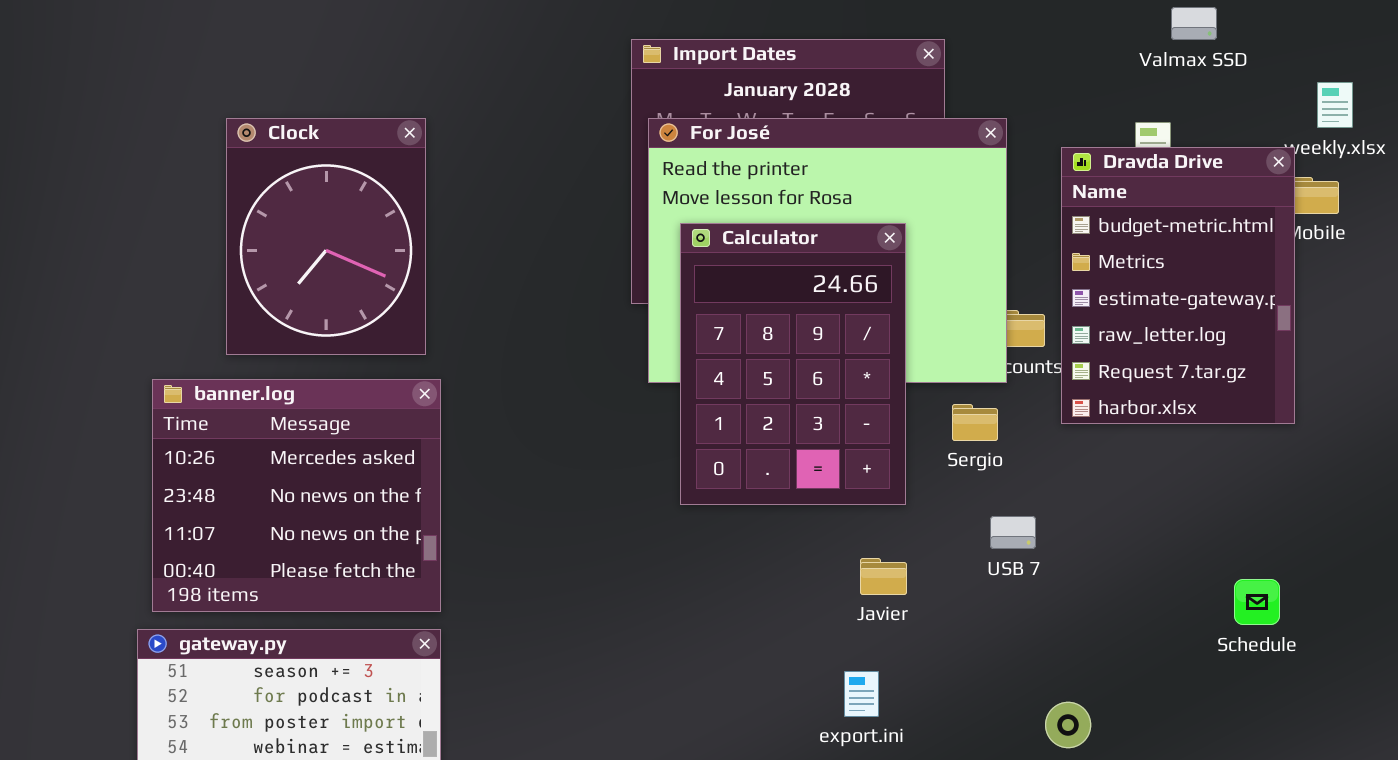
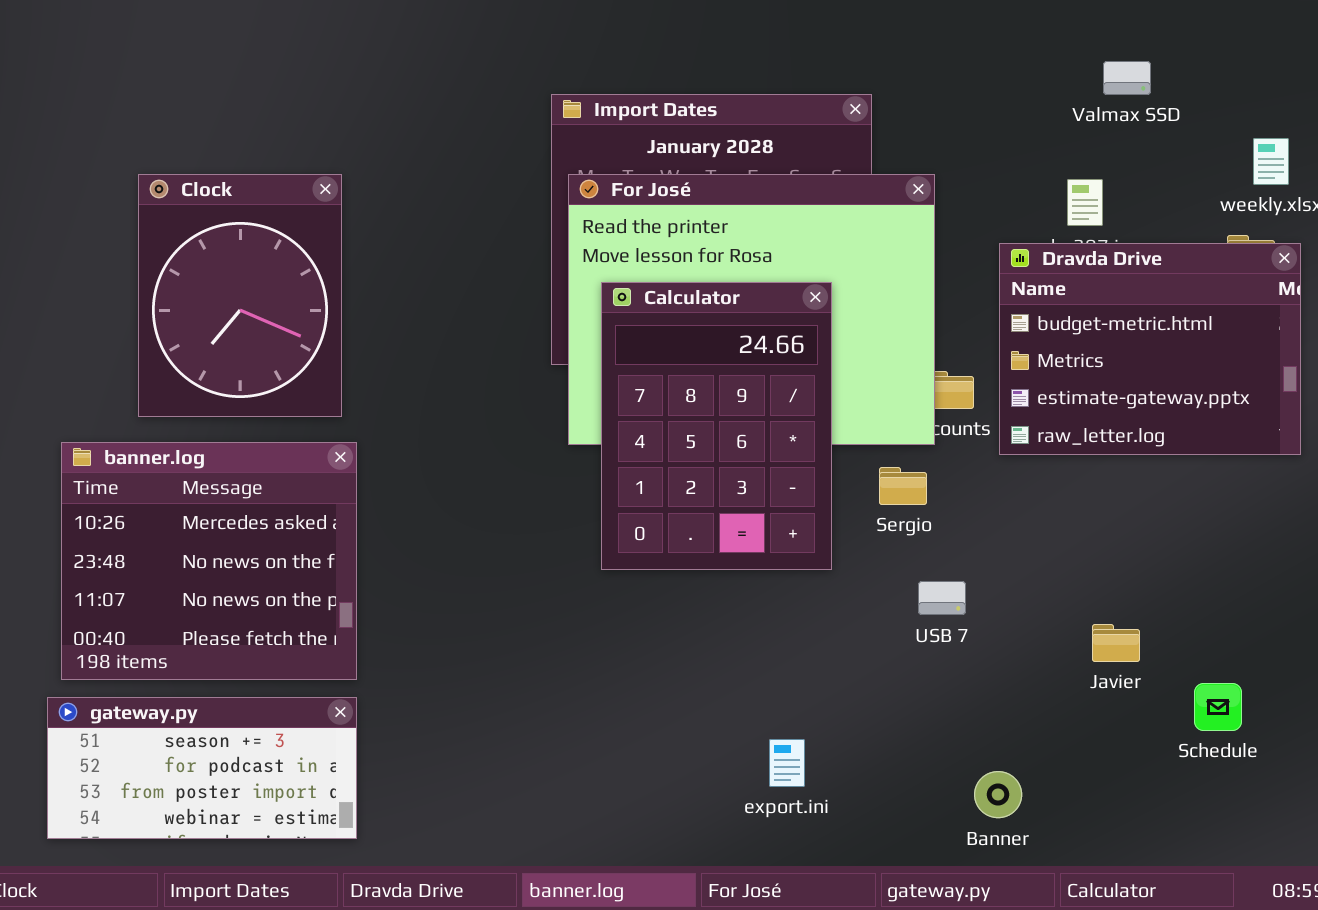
Dravda Drive: [1061,147,1295,424] -> [999,243,1301,455], moved, resized
Javier: [860,558,907,595] -> [1092,624,1140,662], moved
Schedule: [1234,579,1280,625] -> [1194,683,1242,731], moved

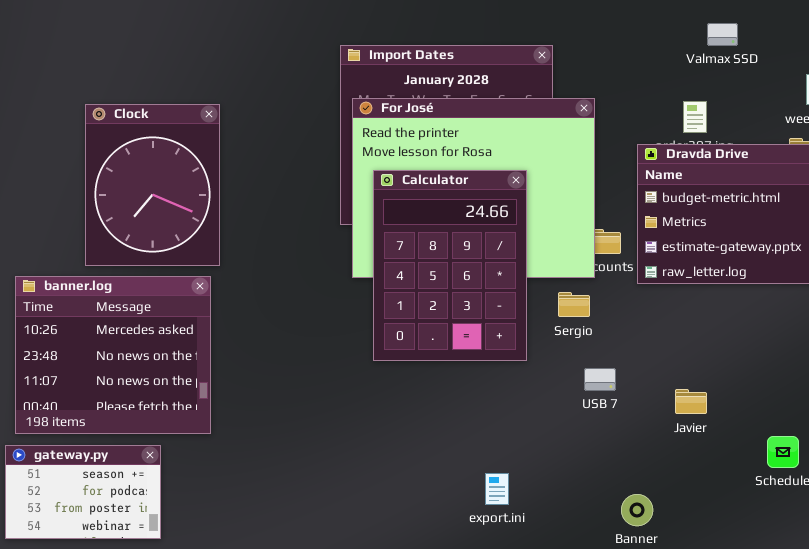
Clock: [138,174,342,417] -> [85,104,220,266], moved
Javier: [1092,624,1140,662] -> [675,389,707,414], moved
gateway.py: [47,697,357,839] -> [5,445,161,539], resized

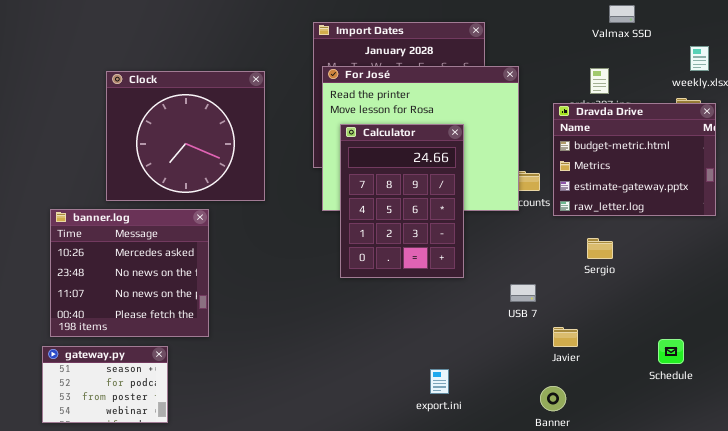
Clock: [85,104,220,266] -> [106,71,265,201], resized
Sergio: [558,292,590,317] -> [587,238,613,259], moved
Javier: [675,389,707,414] -> [553,327,578,347], moved

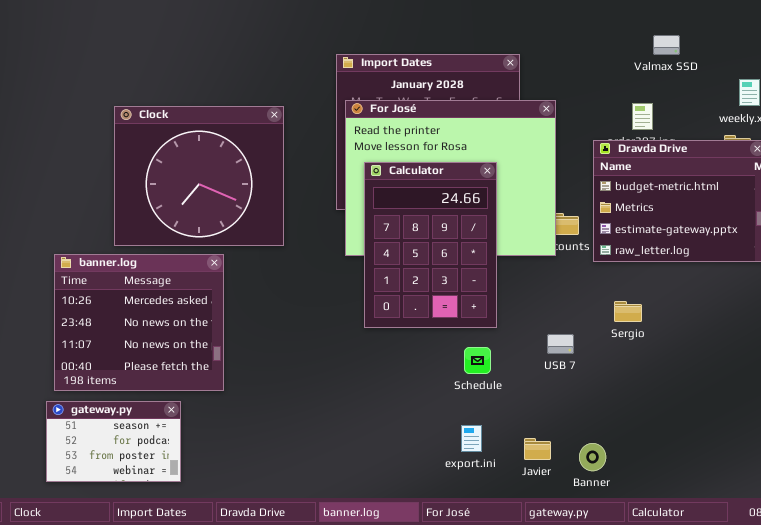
Sergio: [587,238,613,259] -> [614,301,642,322], moved
Javier: [553,327,578,347] -> [524,438,551,460], moved
Schedule: [658,339,684,364] -> [464,347,491,374], moved

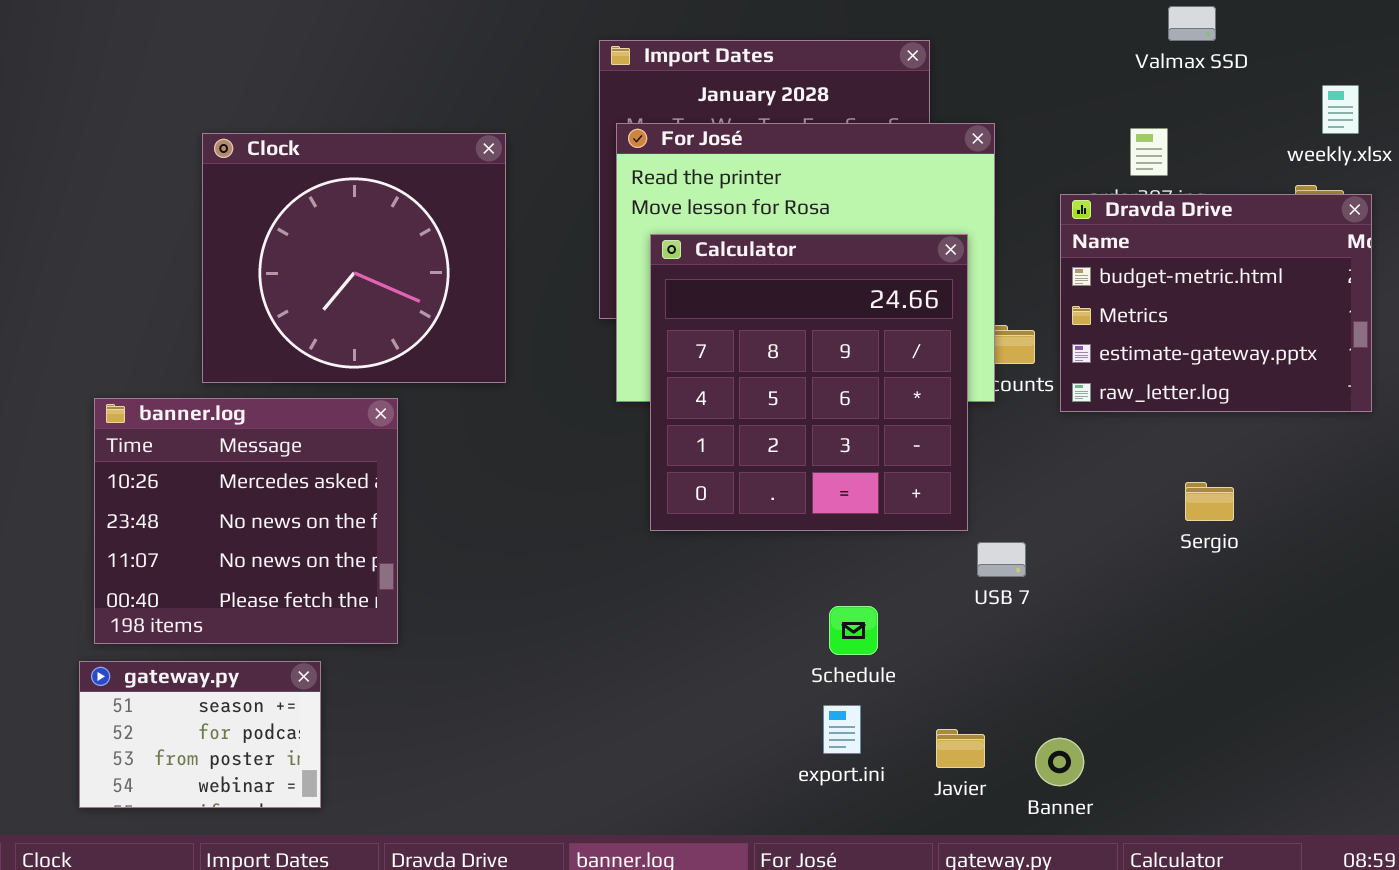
Calculator: [364,162,497,328] -> [650,234,968,531], resized
Sergio: [614,301,642,322] -> [1185,482,1234,521], moved
Schedule: [464,347,491,374] -> [829,606,878,655], moved

